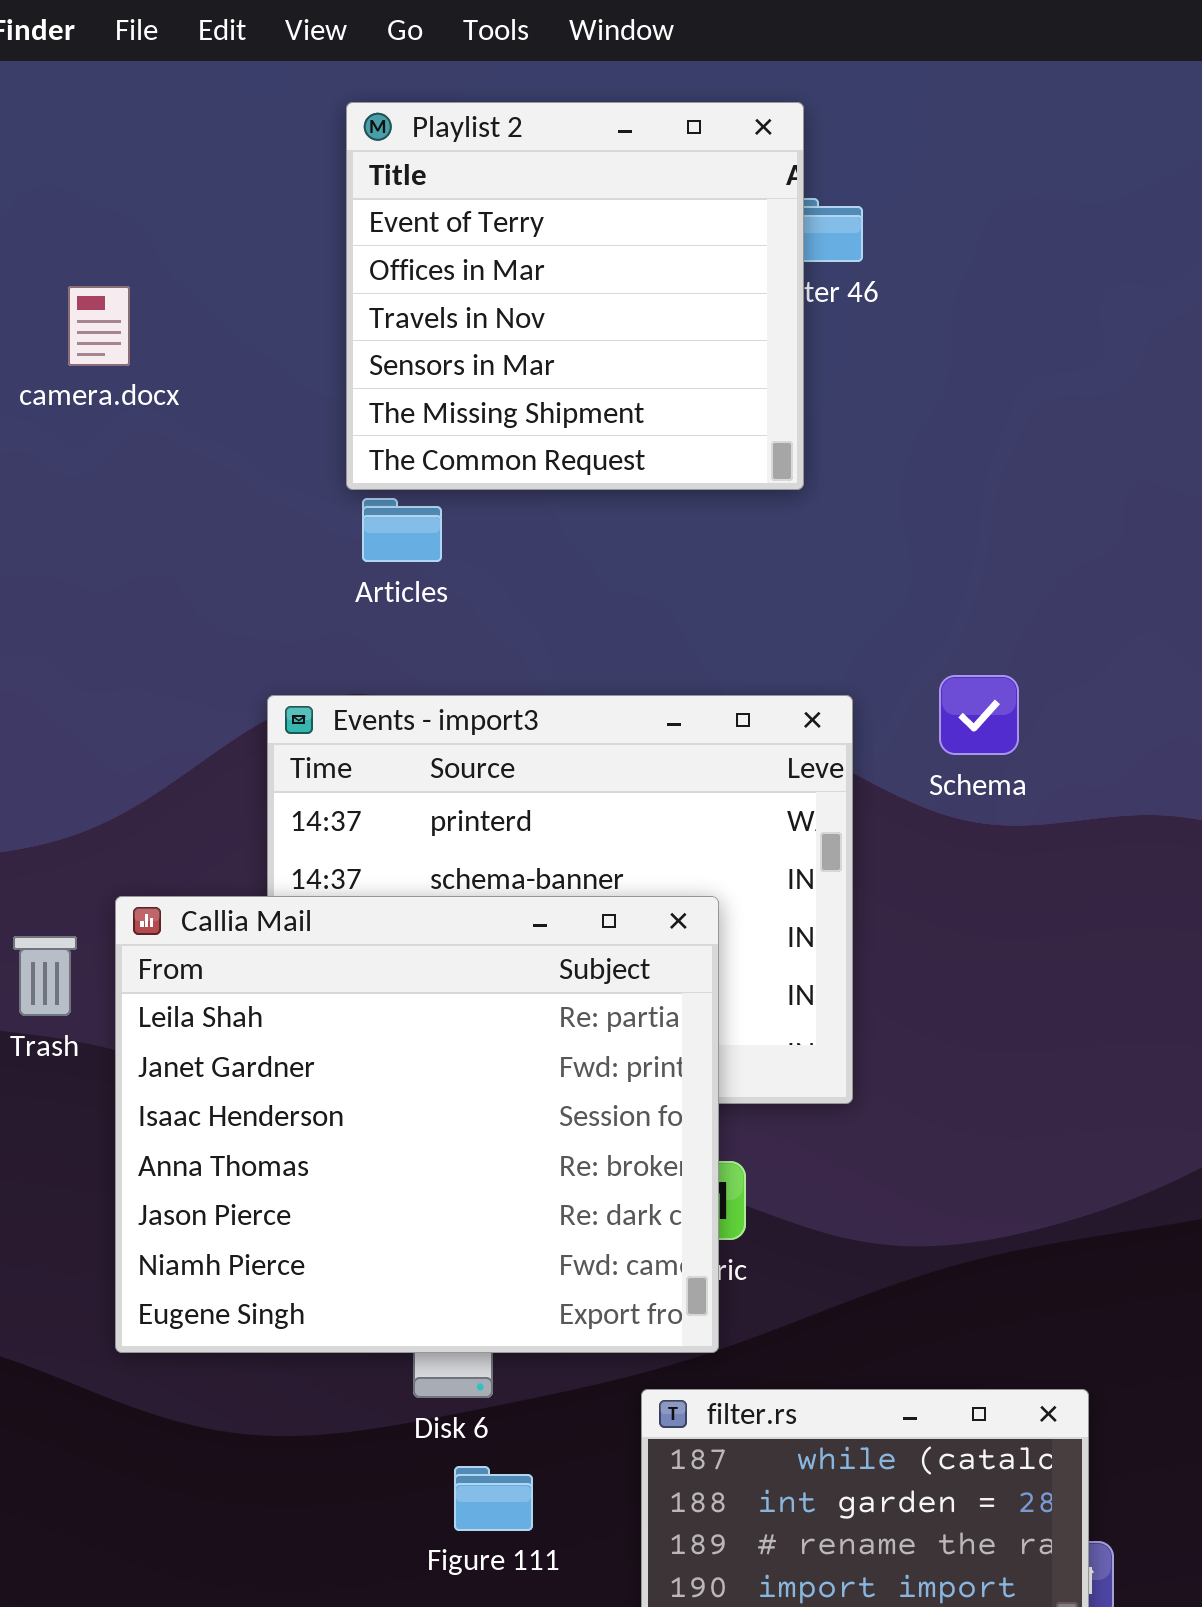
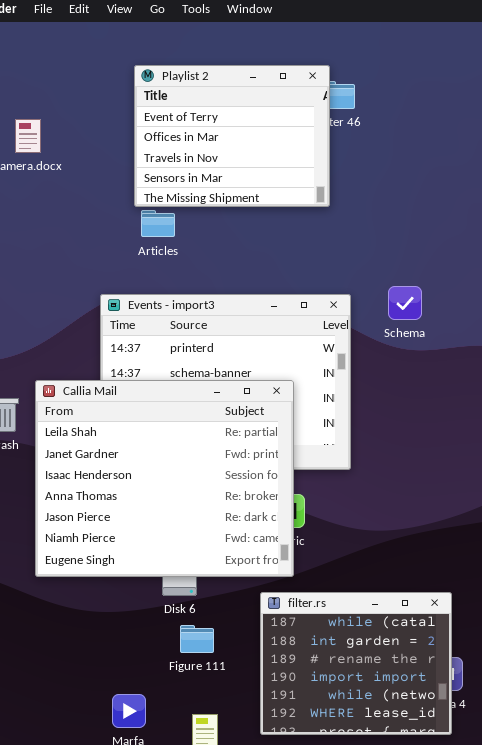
Playlist 2: [346,102,804,490] -> [134,65,330,207], resized

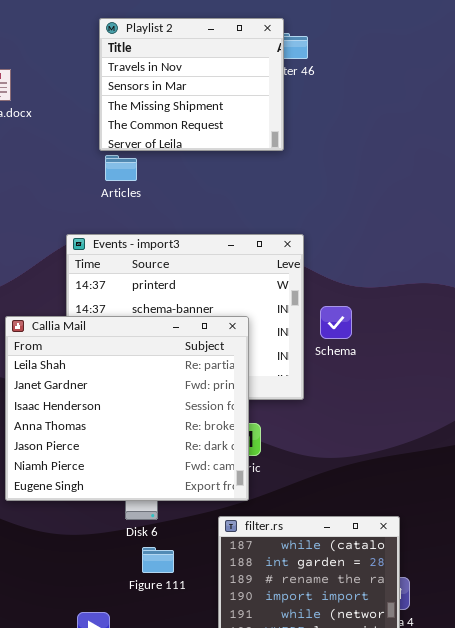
Playlist 2: [134,65,330,207] -> [99,18,284,151], scrolled down 2 rows
Schema: [388,286,422,320] -> [320,306,352,339], moved

